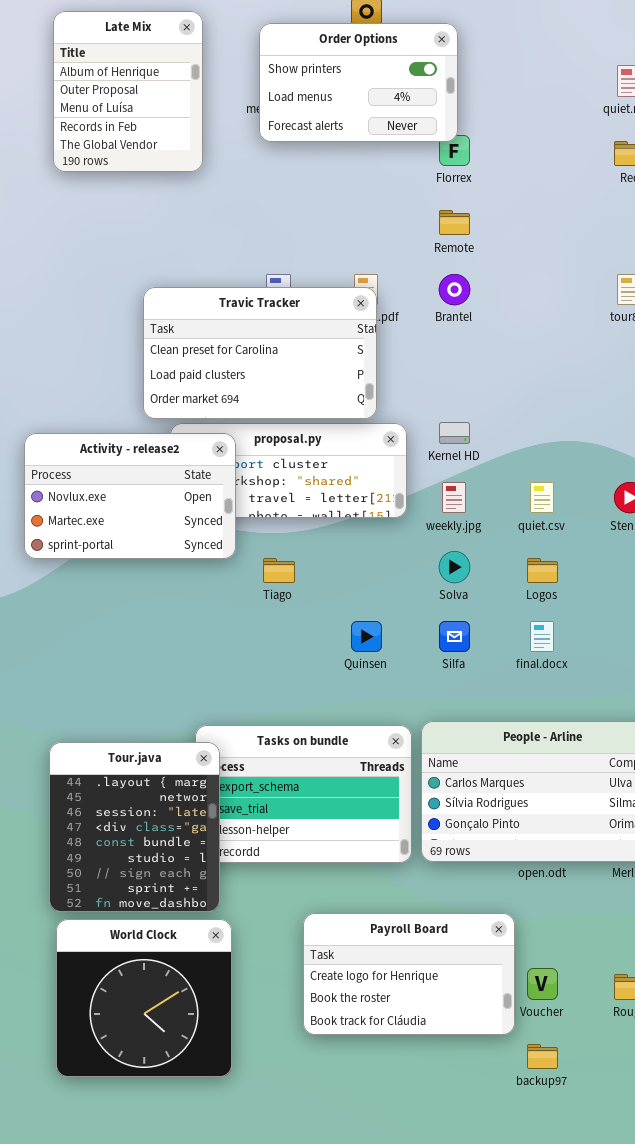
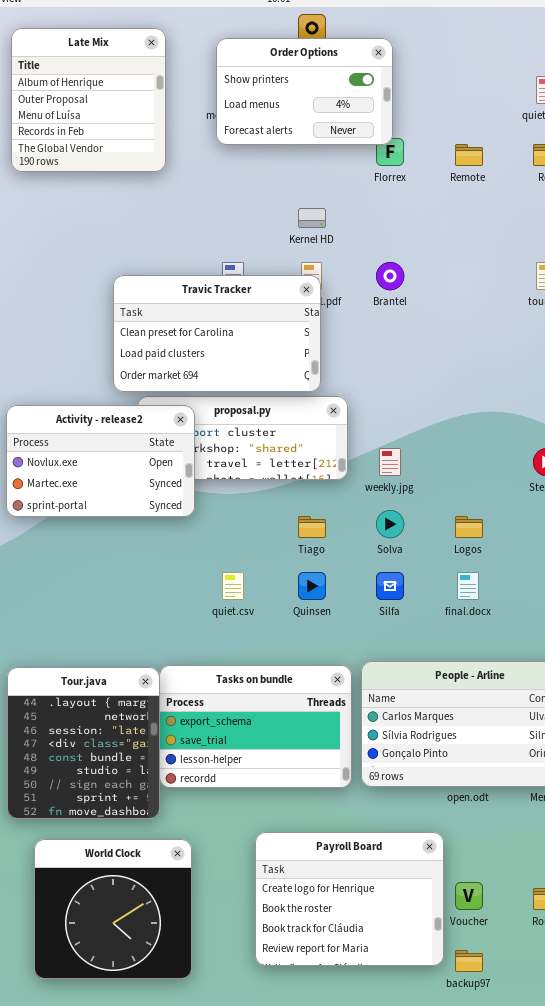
Late Mix: [53,11,203,172] -> [11,28,166,172], resized
Remote: [439,210,470,235] -> [455,144,483,166], moved
Kernel HD: [439,422,470,444] -> [298,208,326,228], moved
quiet.csv: [530,482,554,513] -> [222,572,244,600], moved
Tiago: [263,558,295,583] -> [298,516,326,538], moved
Tour.java: [49,742,220,912] -> [7,667,160,819], moved
Payroll Board: [303,913,515,1035] -> [255,832,444,966], resized

